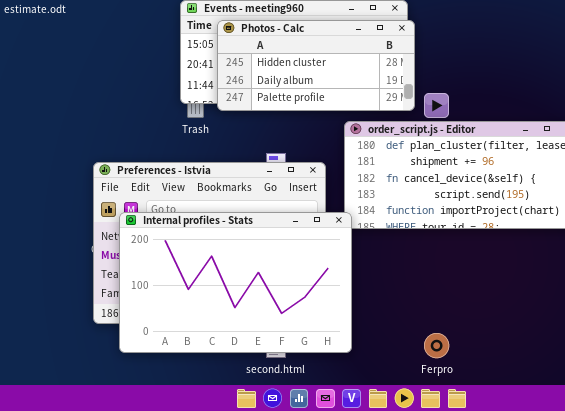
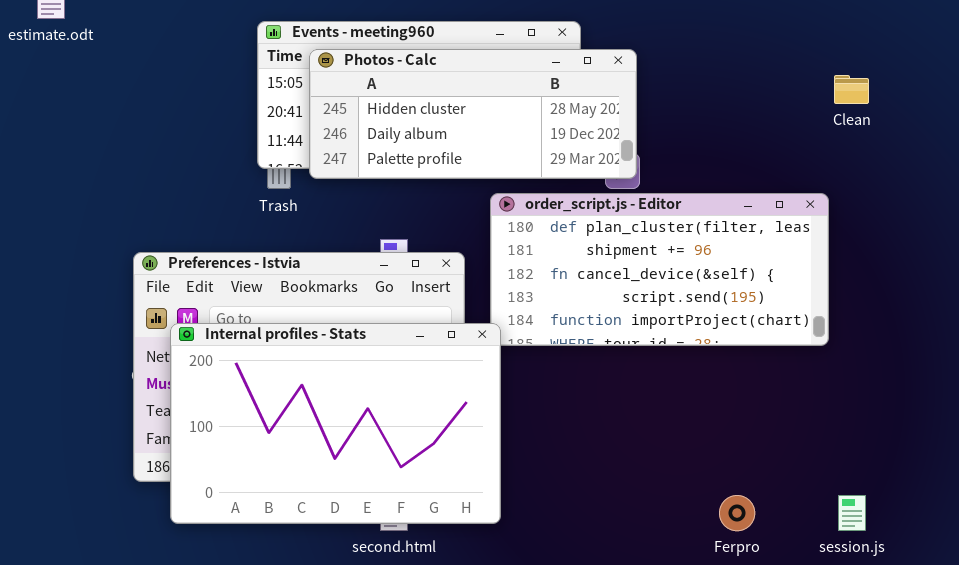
Photos - Calc: [217,20,415,111] -> [309,49,637,179], resized
Ferpro: [424,333,449,358] -> [719,495,755,531], moved

